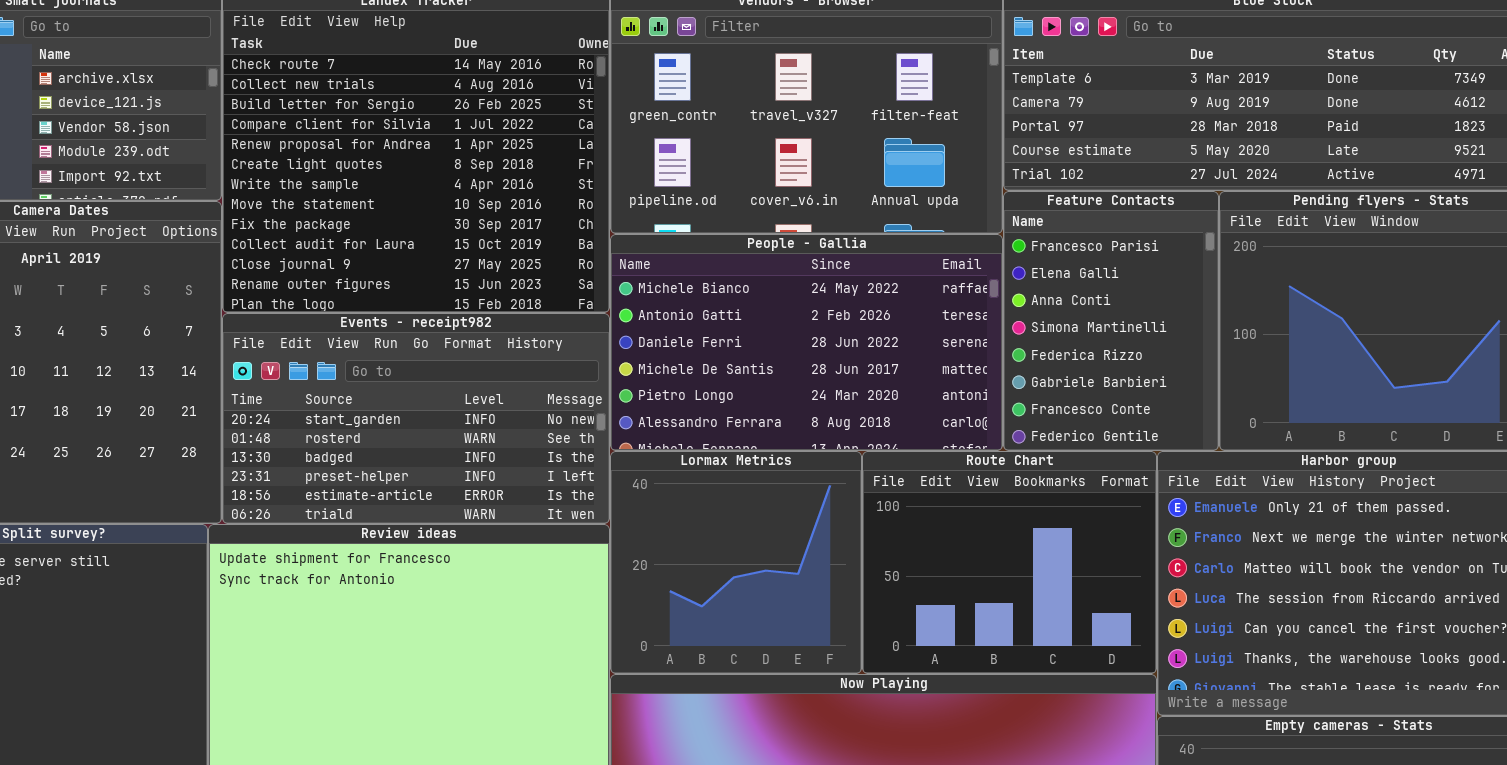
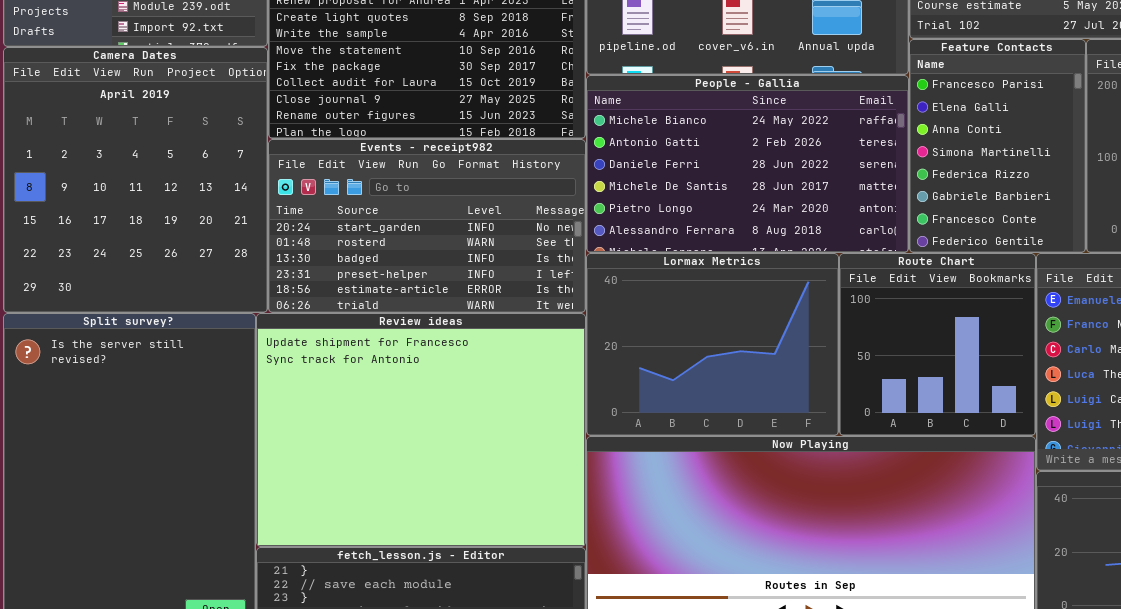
Lormax Metrics: [610,451,862,674] -> [586,253,839,436], resized
Route Chart: [862,451,1157,674] -> [839,253,1036,436], resized

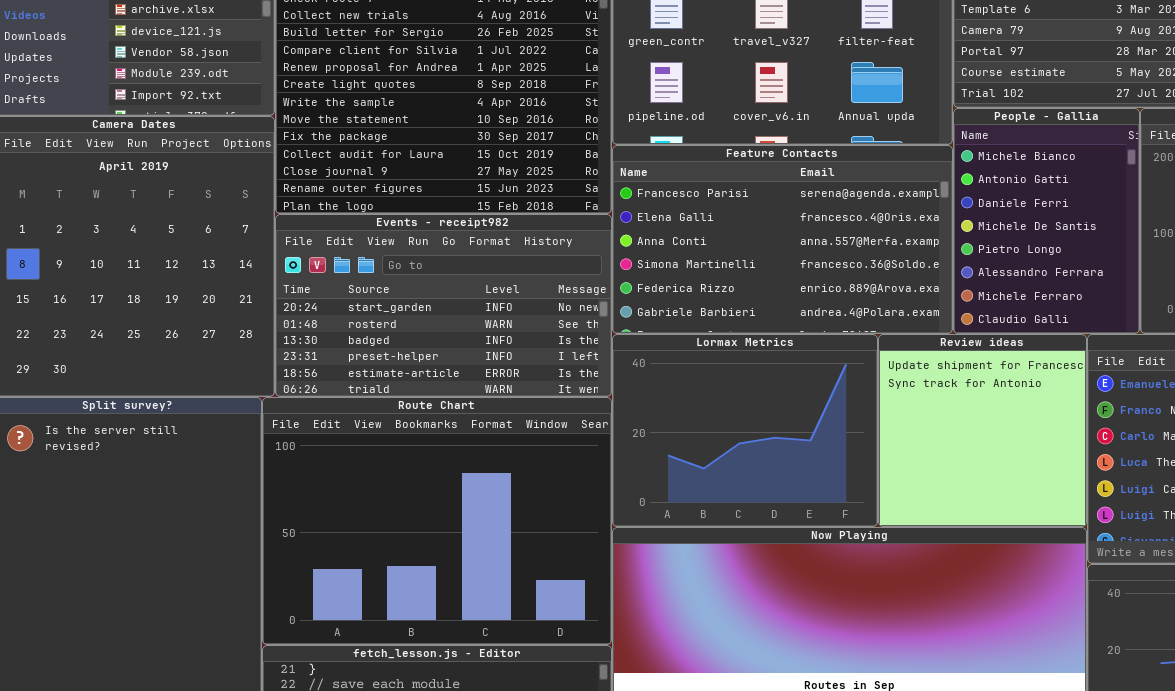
Feature Contacts: [909,39,1086,253] -> [612,145,953,334], moved, resized
People - Gallia: [586,75,909,253] -> [953,108,1140,334], moved, resized
Route Chart: [839,253,1036,436] -> [262,397,612,645], moved, resized
Review ideas: [256,313,586,547] -> [878,334,1087,527], moved, resized

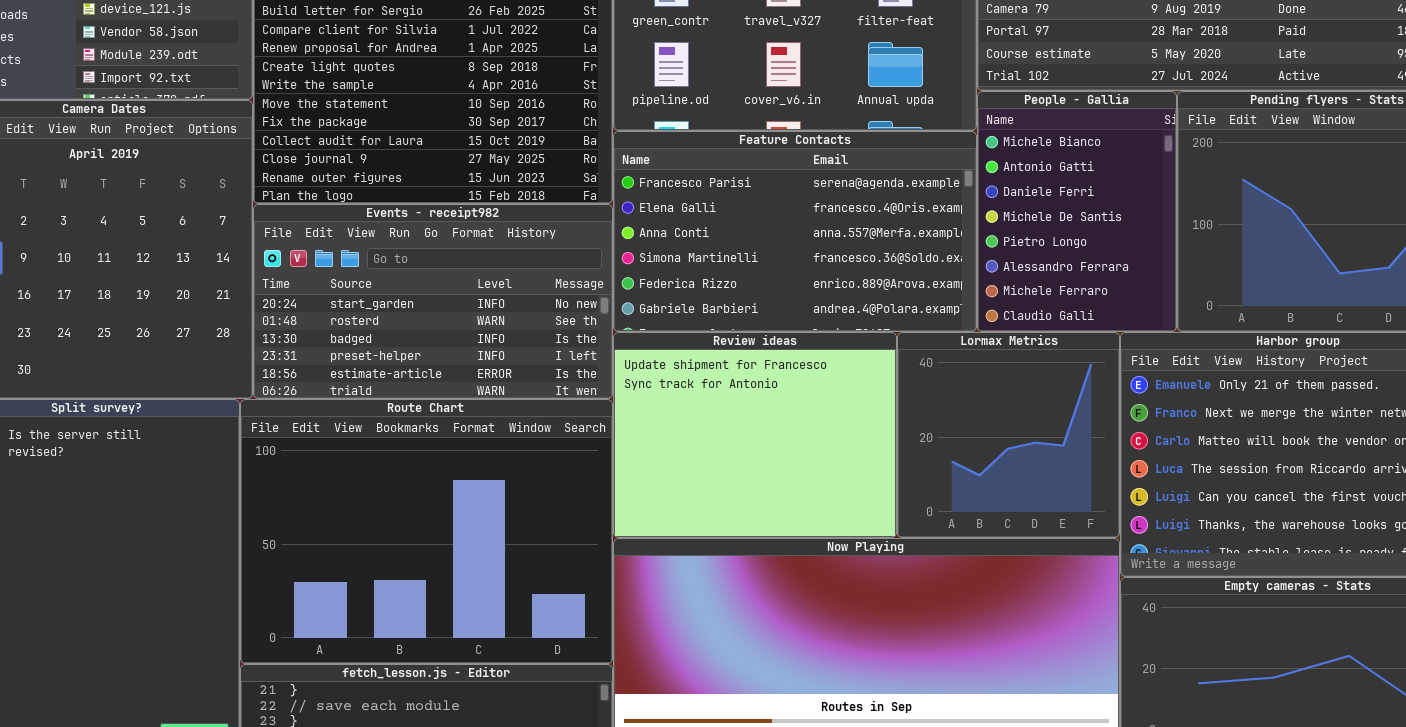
Lormax Metrics: [612,334,878,527] -> [897,332,1120,538], moved, resized
Review ideas: [878,334,1087,527] -> [613,332,897,538], moved, resized

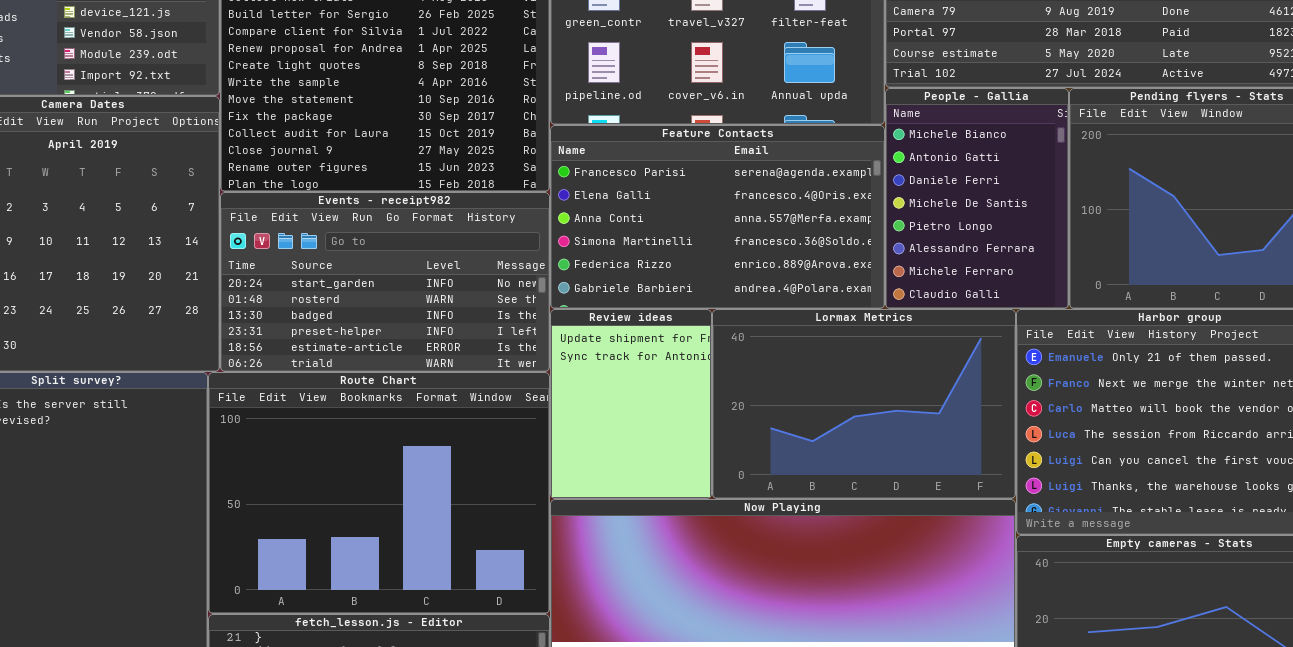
Review ideas: [613,332,897,538] -> [550,309,712,499], resized
Lormax Metrics: [897,332,1120,538] -> [712,309,1016,499], resized

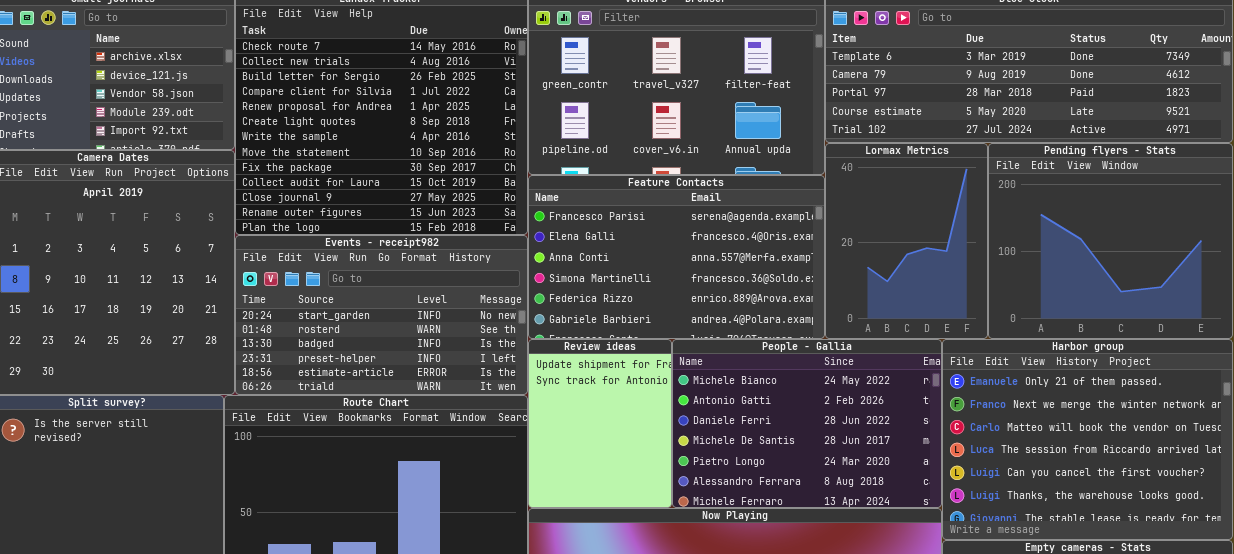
People - Gallia: [885,88,1069,309] -> [672,339,942,508], moved, resized
Lormax Metrics: [712,309,1016,499] -> [825,143,988,339], moved, resized

